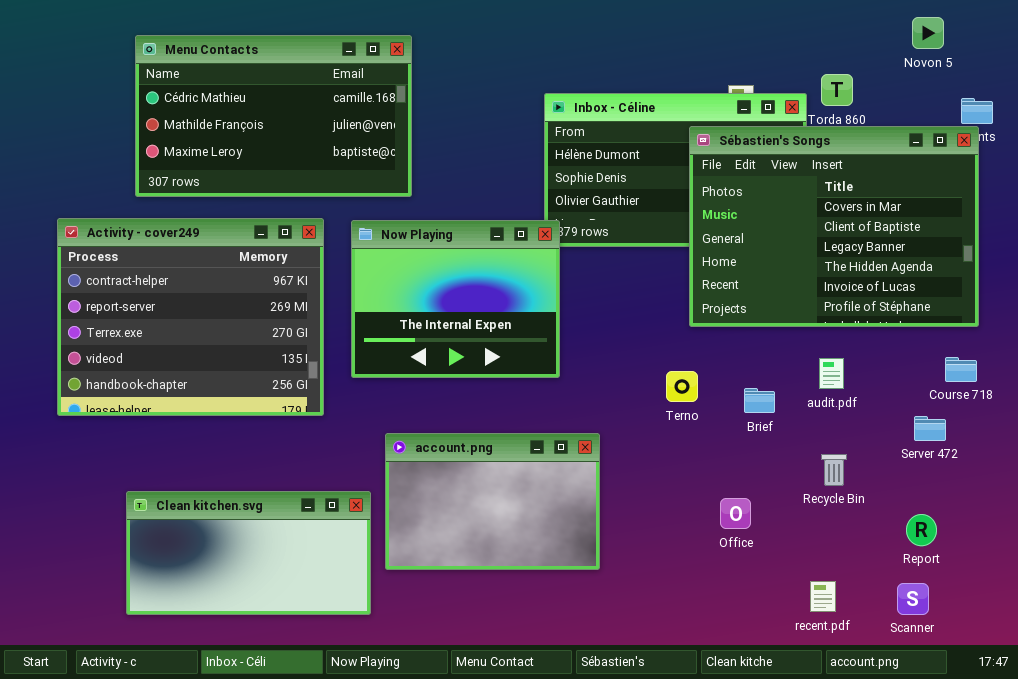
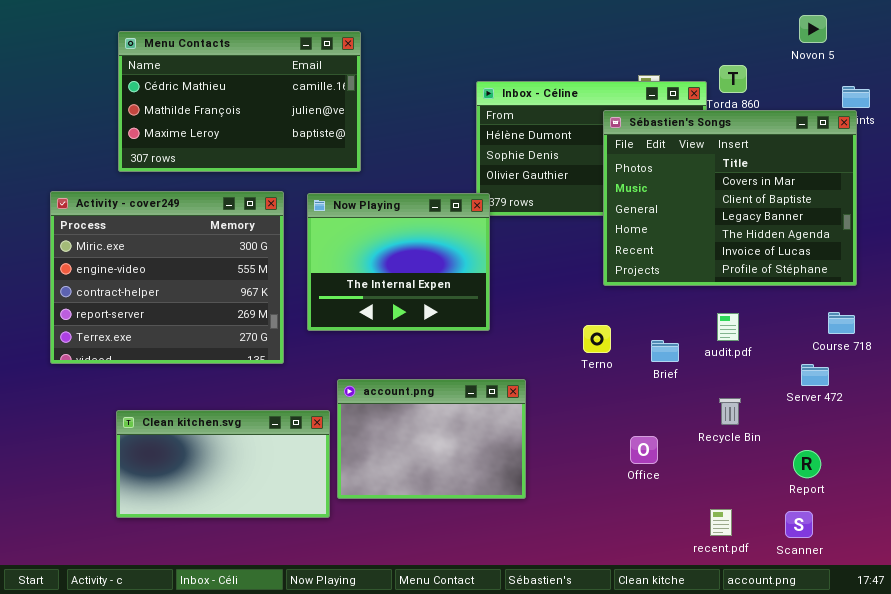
Activity - cover249: [57,218,324,416] -> [50,191,284,364], scrolled up 2 rows
Clean kitchen.svg: [126,491,371,615] -> [116,410,330,518], moved

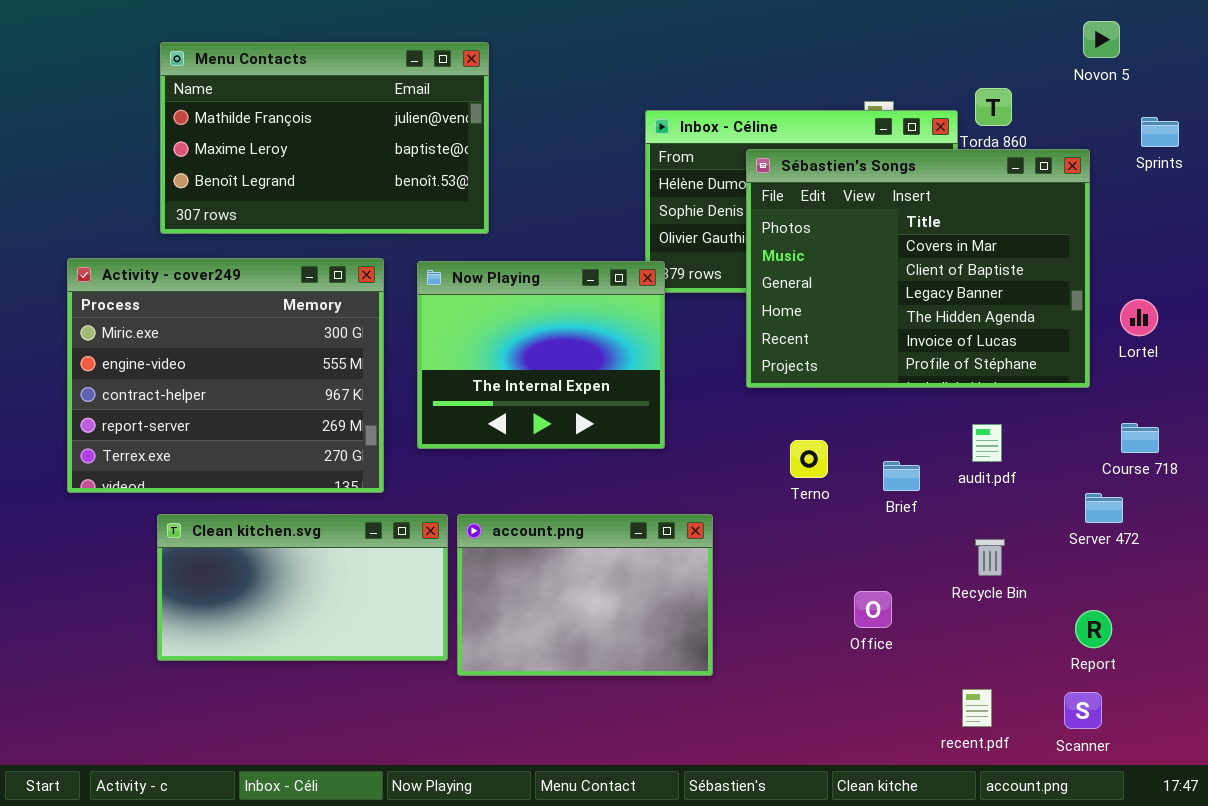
Menu Contacts: [118,31,361,172] -> [160,42,489,234], scrolled down 1 row
Sébastien's Songs: [603,110,857,286] -> [746,149,1090,388], moved
Clean kitchen.svg: [116,410,330,518] -> [157,514,448,661], moved

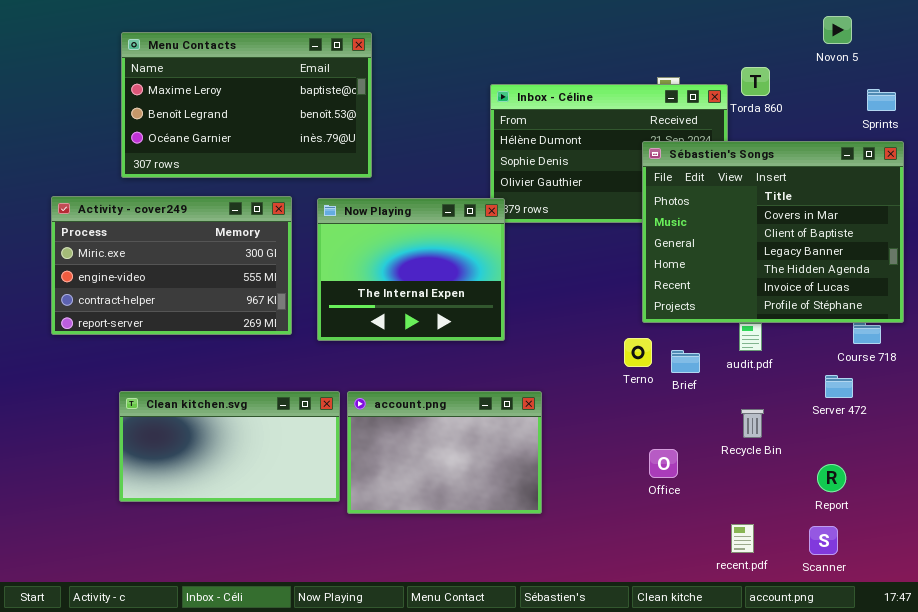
Menu Contacts: [160,42,489,234] -> [121,32,372,178], scrolled down 1 row
Sébastien's Songs: [746,149,1090,388] -> [642,141,904,323], moved
Activity - cover249: [67,258,384,493] -> [51,196,292,335], resized
Terno: [790,440,828,478] -> [624,338,652,367], moved

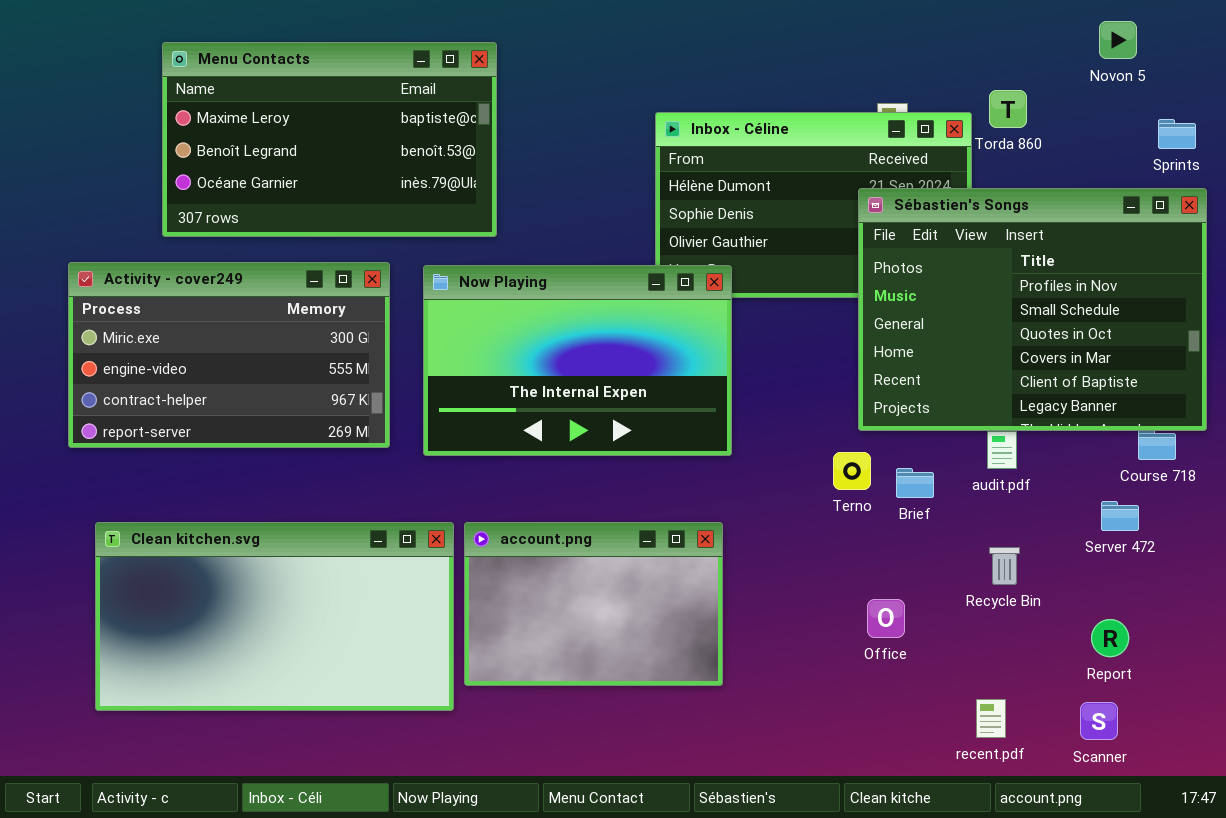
Sébastien's Songs: [642,141,904,323] -> [858,188,1207,431], scrolled up 3 rows
Now Playing: [317,198,505,341] -> [423,265,732,456], resized
Clean kitchen.svg: [119,391,340,502] -> [95,522,454,711], resized

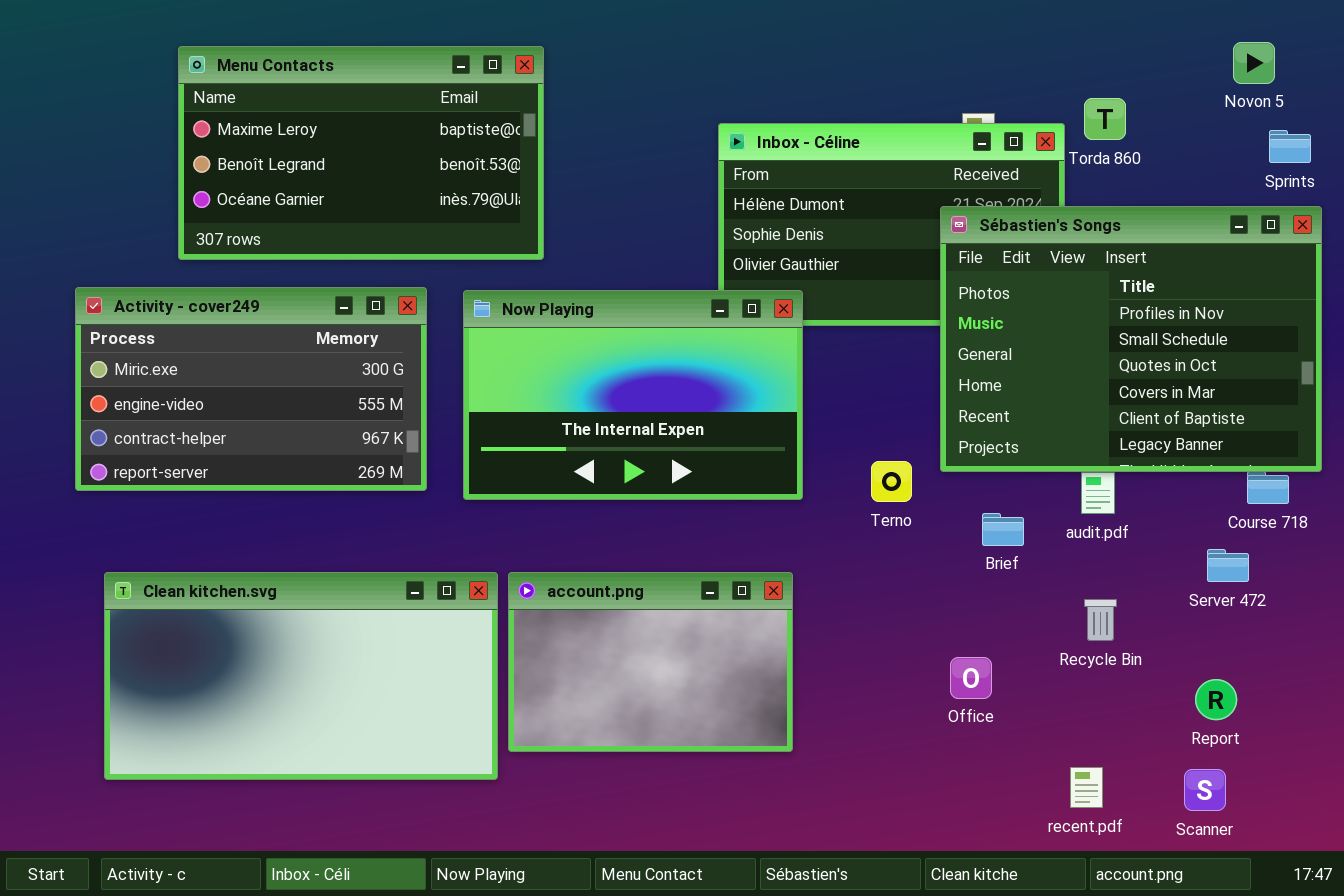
Novon 5: [1099,21,1137,59] -> [1233,42,1275,84], moved
Terno: [833,452,871,490] -> [871,461,912,502], moved

